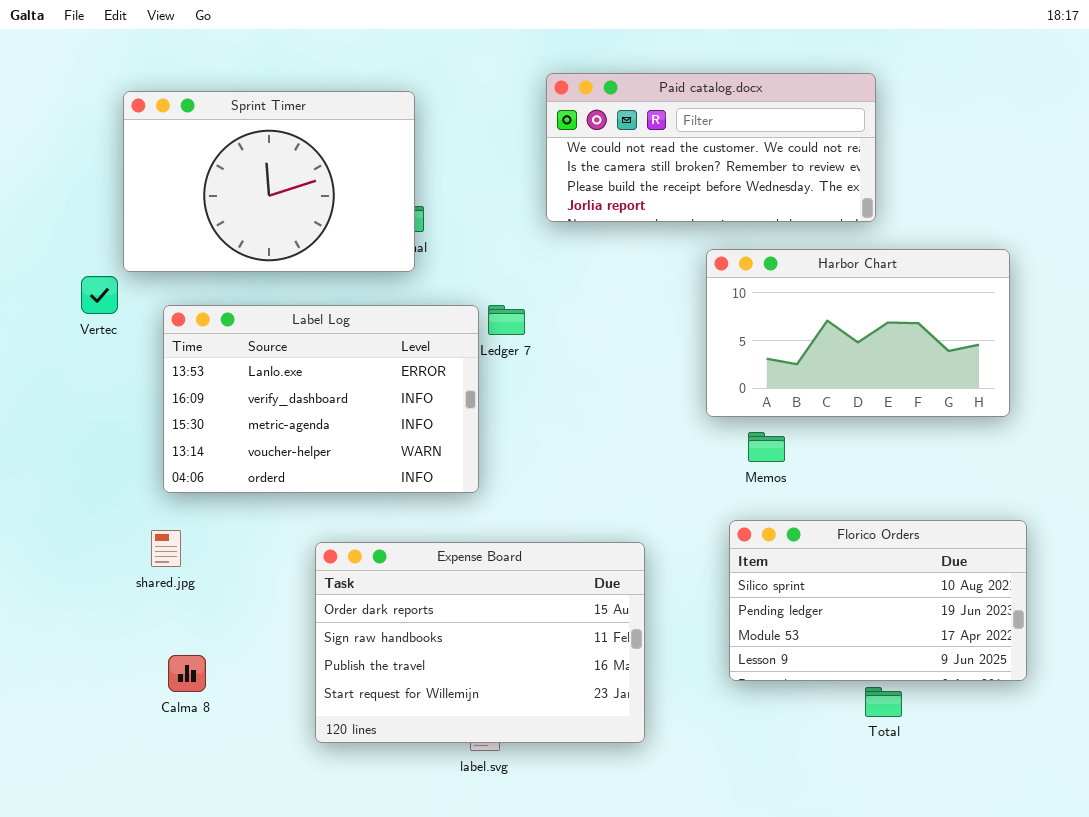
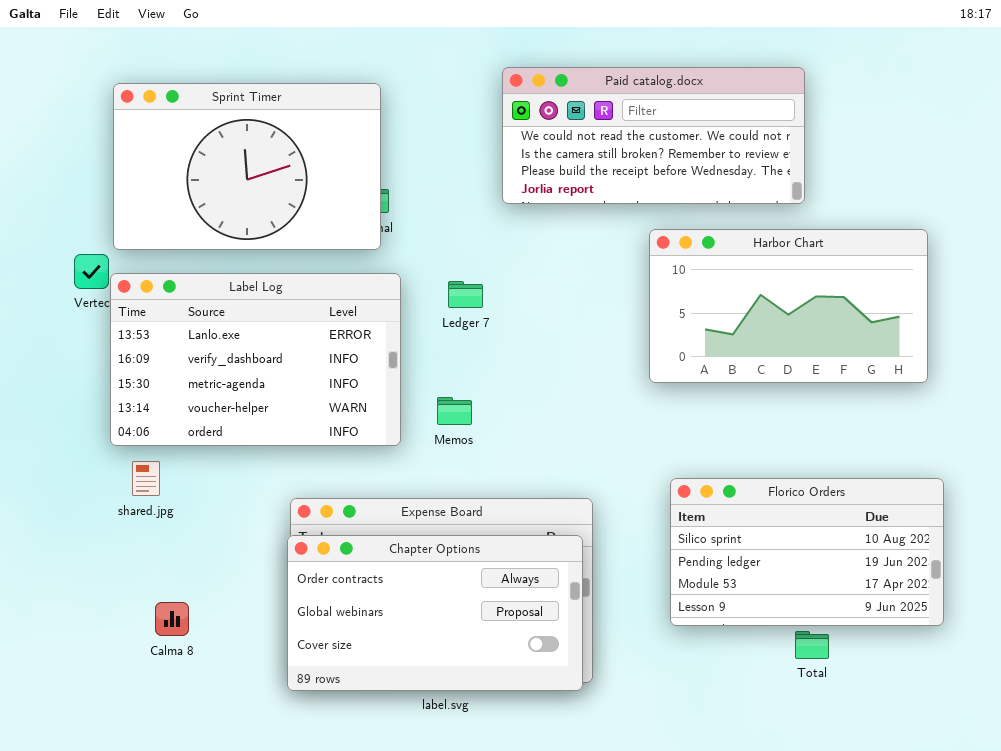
Label Log: [163,305,479,493] -> [110,273,401,446], moved
Memos: [748,432,785,462] -> [437,397,472,425], moved
shared.jpg: [151,530,181,567] -> [132,461,160,496], moved
Chapter Options: none -> [287,535,583,691], opened

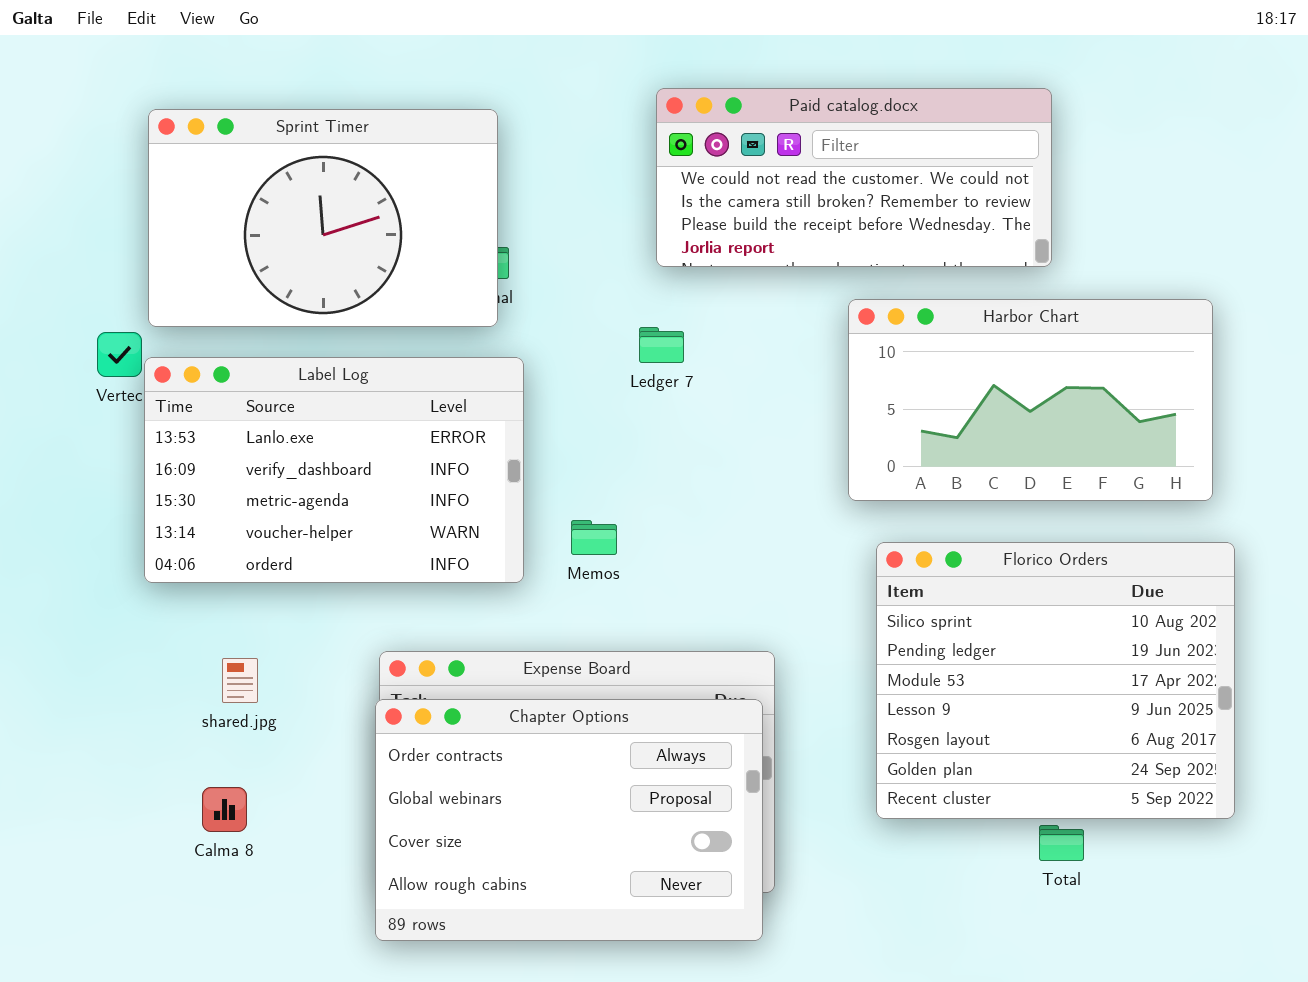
Ledger 7: [448,281,483,308] -> [639,327,684,363], moved
shared.jpg: [132,461,160,496] -> [222,658,258,703], moved
Florico Orders: [670,478,944,626] -> [876,542,1235,819], resized
Chapter Options: [287,535,583,691] -> [375,699,763,941], resized

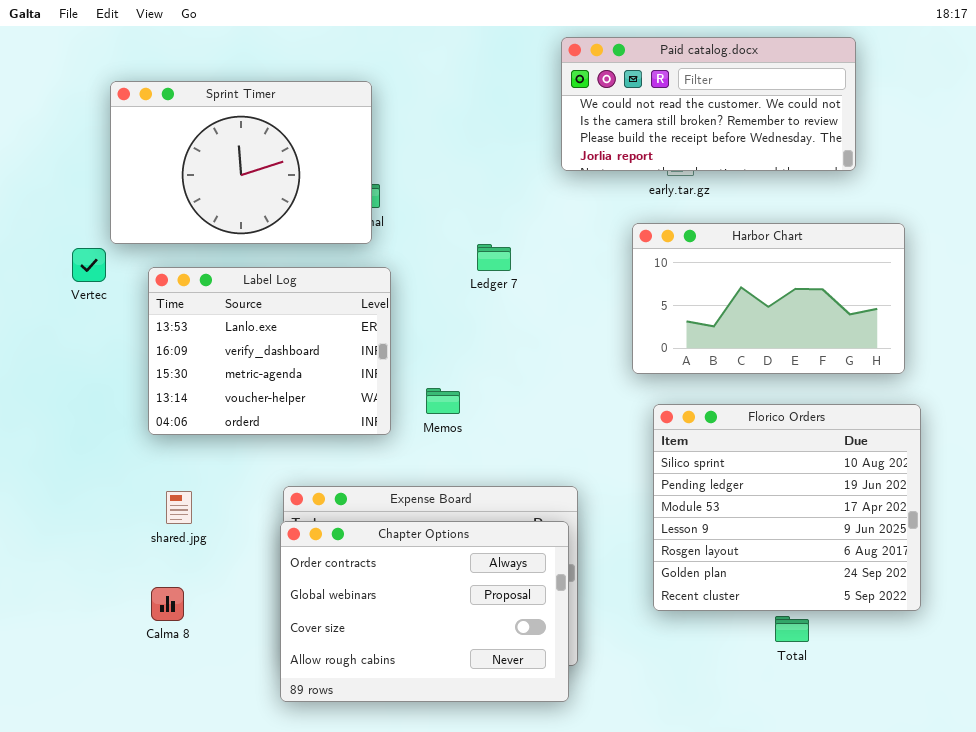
Paid catalog.docx: [656,88,1052,267] -> [561,37,856,171], moved
Label Log: [144,357,524,583] -> [148,267,391,435], resized

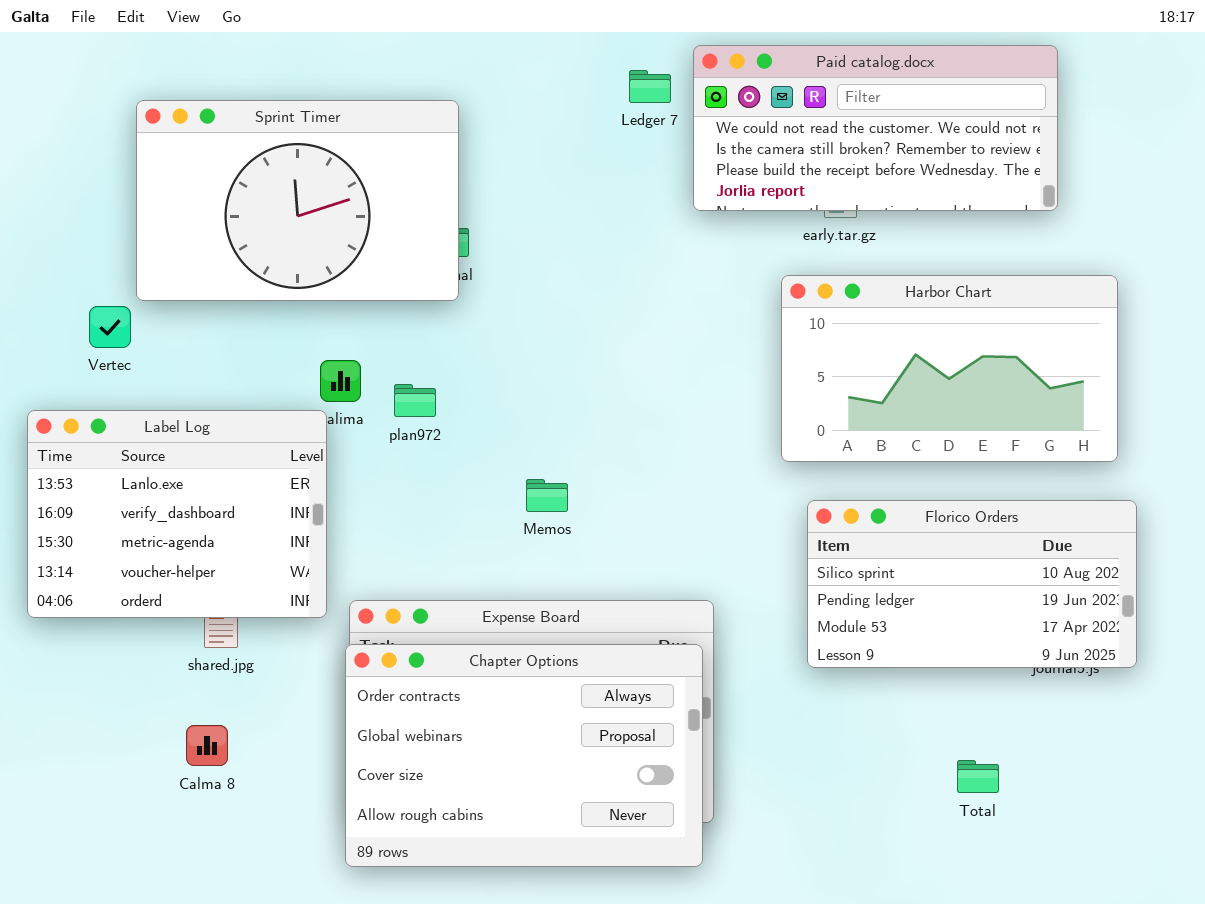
Ledger 7: [477,244,511,271] -> [629,70,671,103], moved
Label Log: [148,267,391,435] -> [27,410,327,618], moved
Florico Orders: [653,404,921,611] -> [807,500,1137,668], resized

